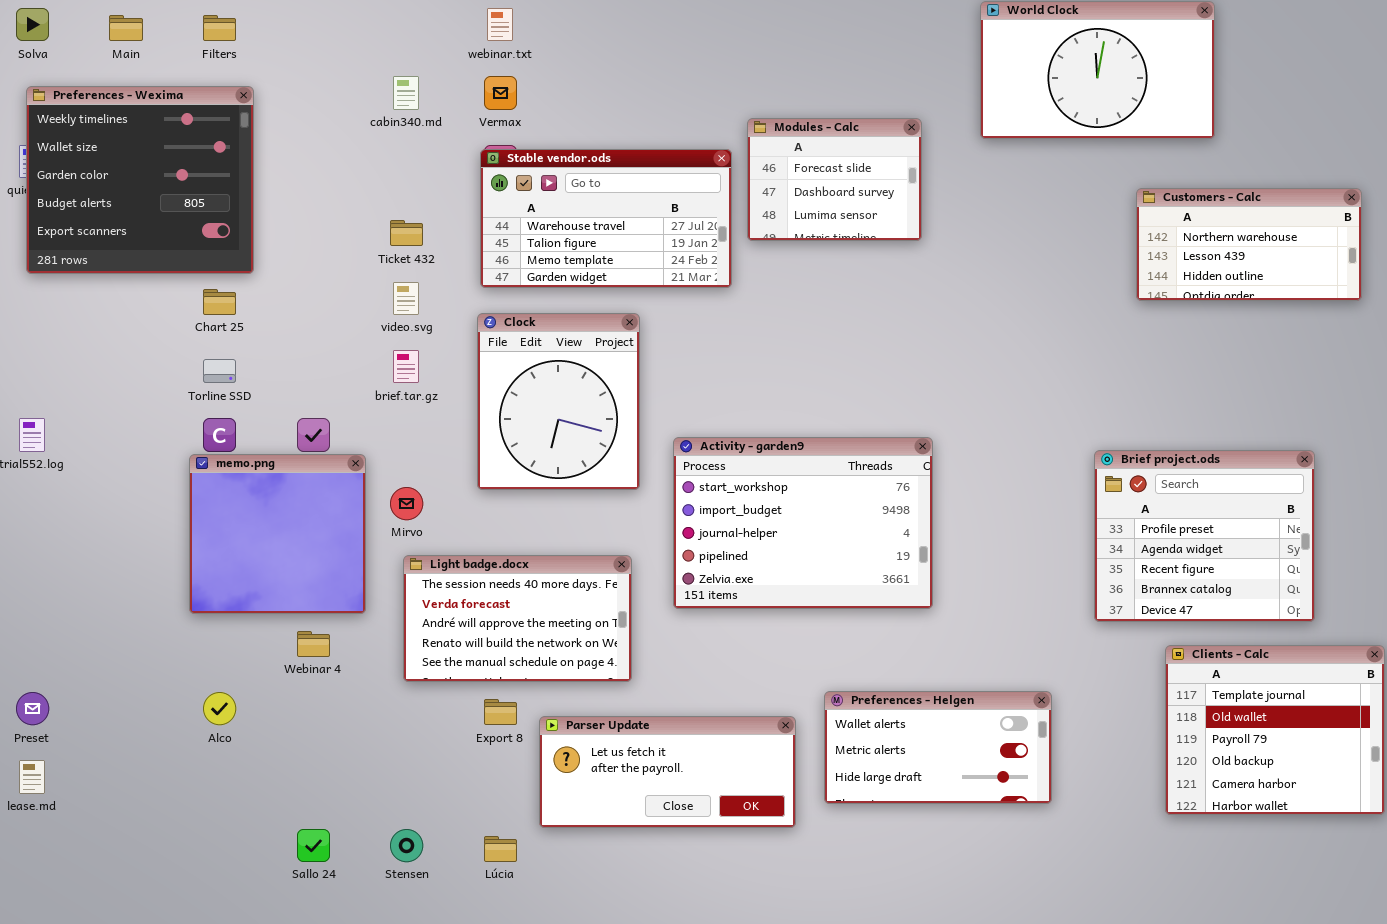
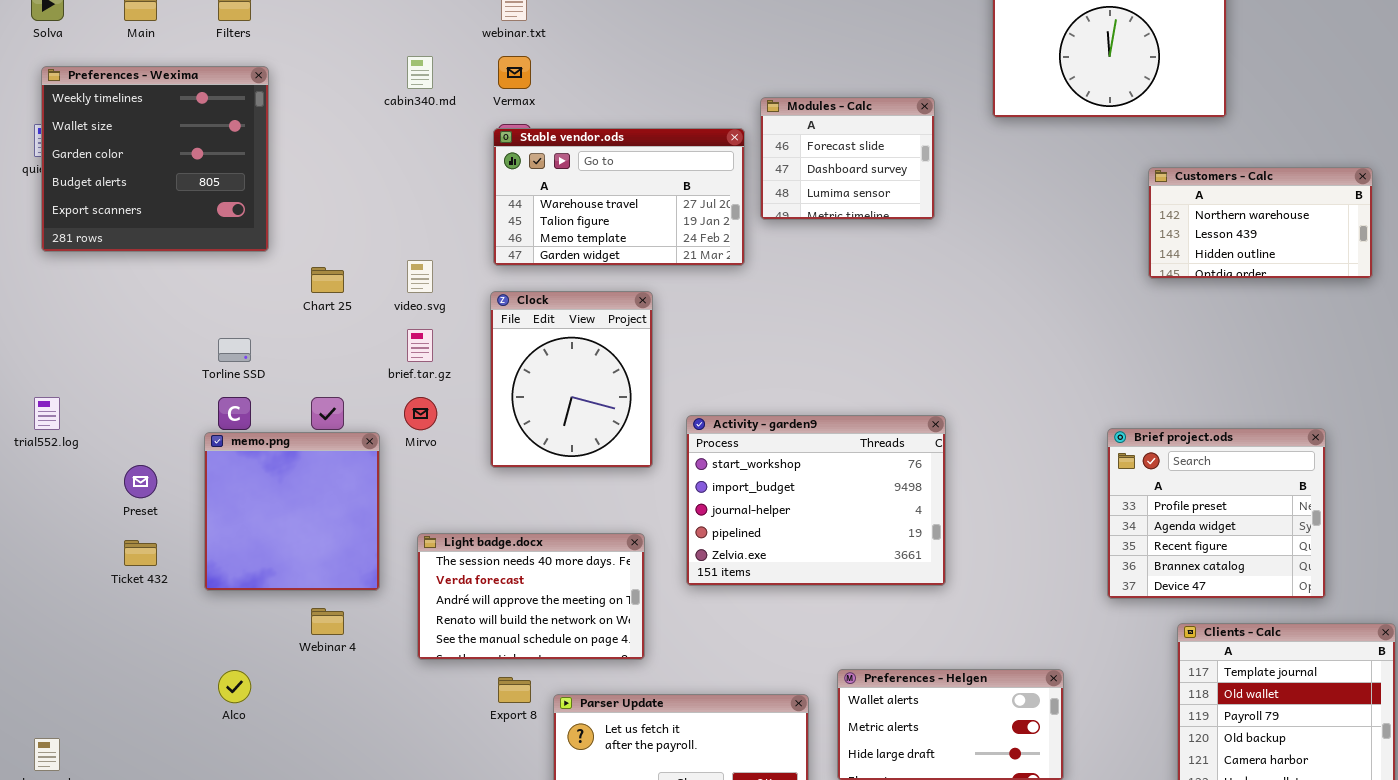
Ticket 432: [390,220,423,246] -> [124,540,157,566], moved
Chart 25: [203,289,236,315] -> [311,267,344,293], moved
Mirvo: [390,487,423,520] -> [404,397,437,430], moved
Preset: [16,692,49,725] -> [124,465,157,498], moved

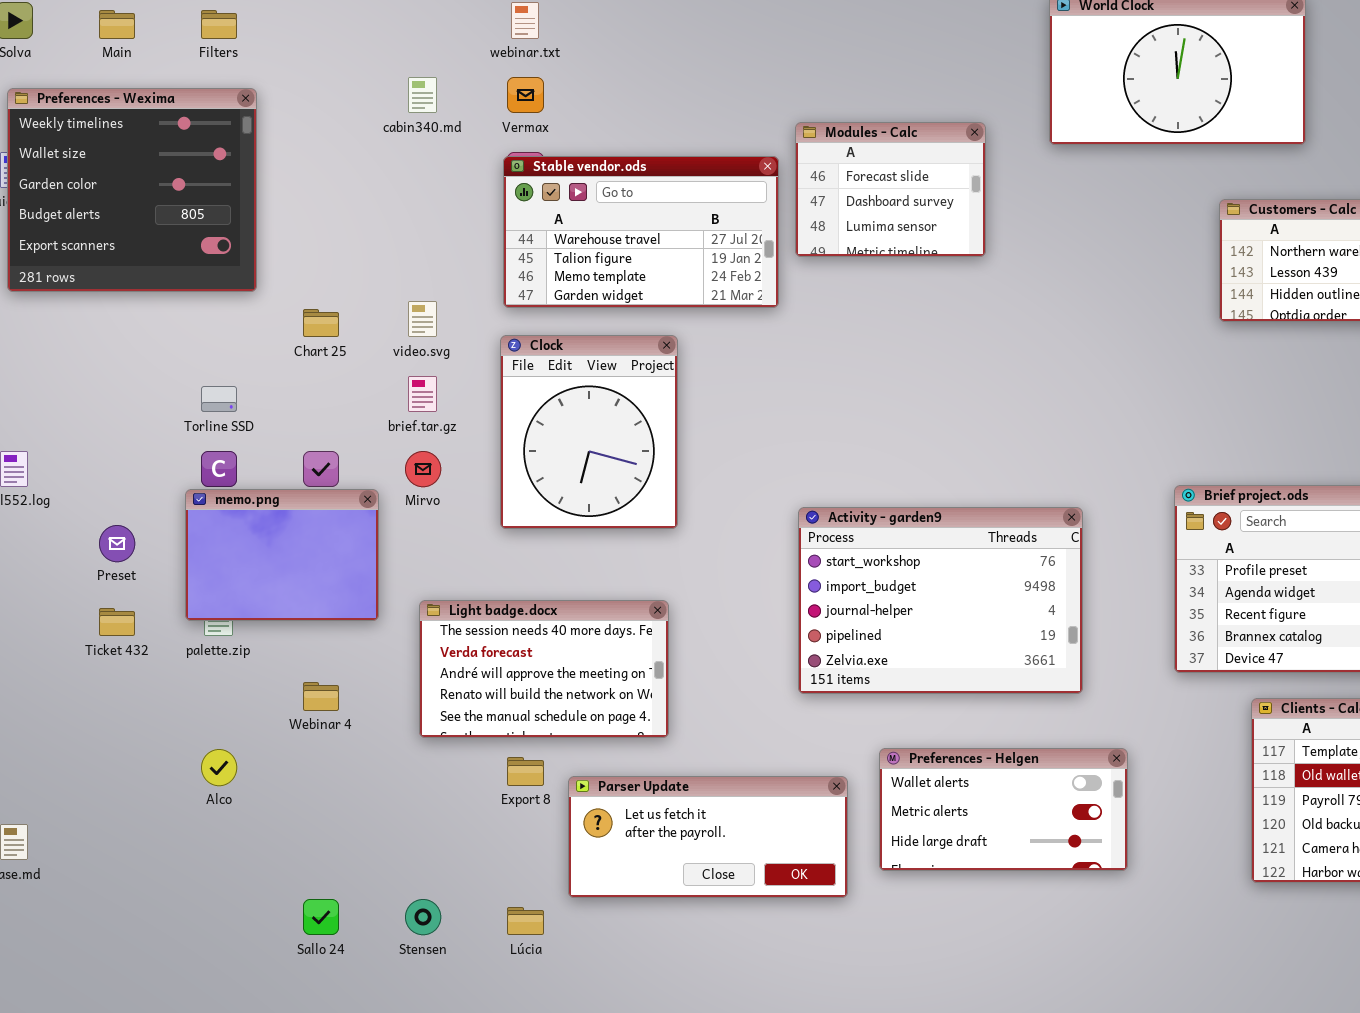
Activity - garden9: [686,415,946,586] -> [798,507,1083,694], moved
memo.png: [204,432,380,591] -> [185,489,379,621], resized

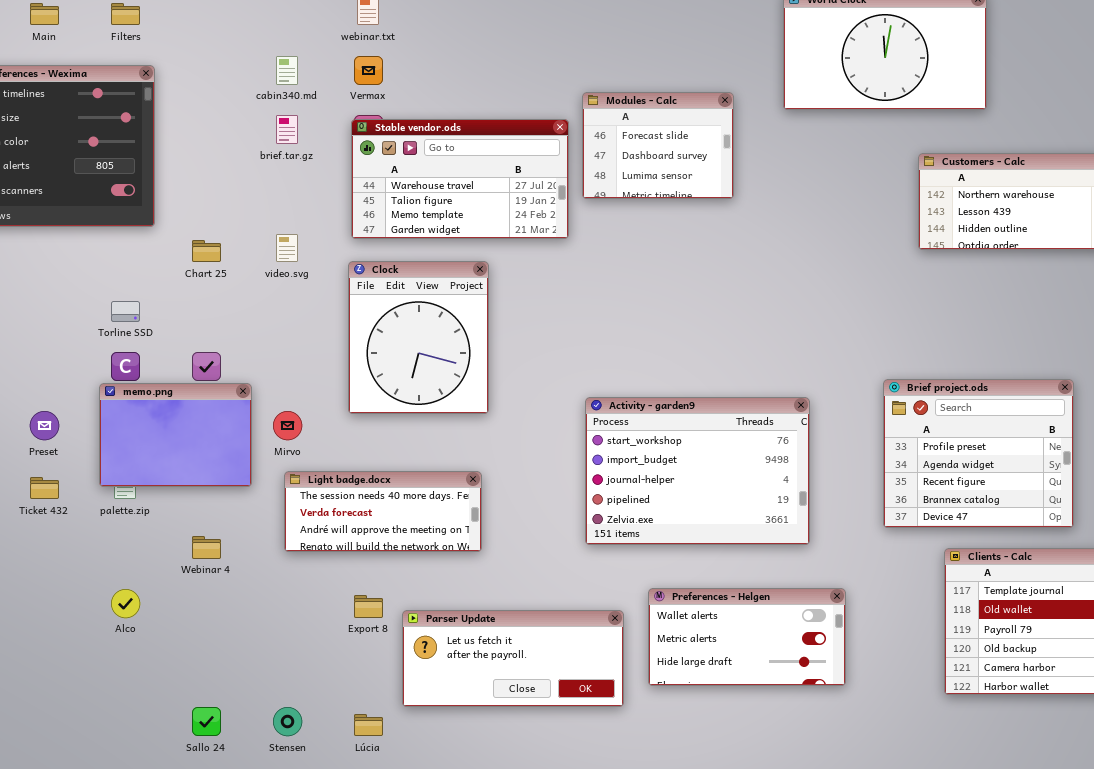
brief.tar.gz: [408,376,437,412] -> [276,115,298,144], moved
Mirvo: [405,451,441,487] -> [273,411,302,440], moved
Light badge.docx: [419,600,669,738] -> [284,471,482,552], resized

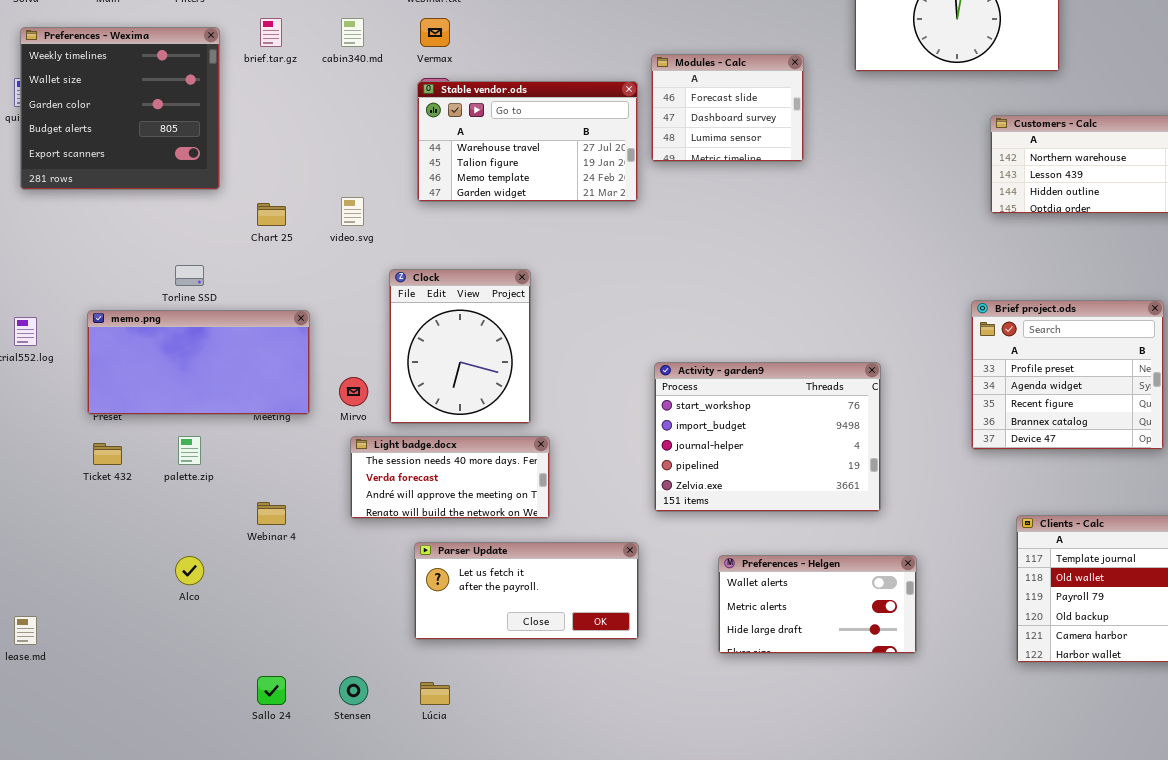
brief.tar.gz: [276,115,298,144] -> [260,18,282,47], moved
Clock: [348,261,489,414] -> [389,269,531,424], moved
Brief project.ods: [883,379,1074,528] -> [971,300,1164,450], moved
memo.png: [99,383,252,487] -> [87,310,310,415], moved, resized
Parser Update: [402,610,624,707] -> [414,542,639,640], moved

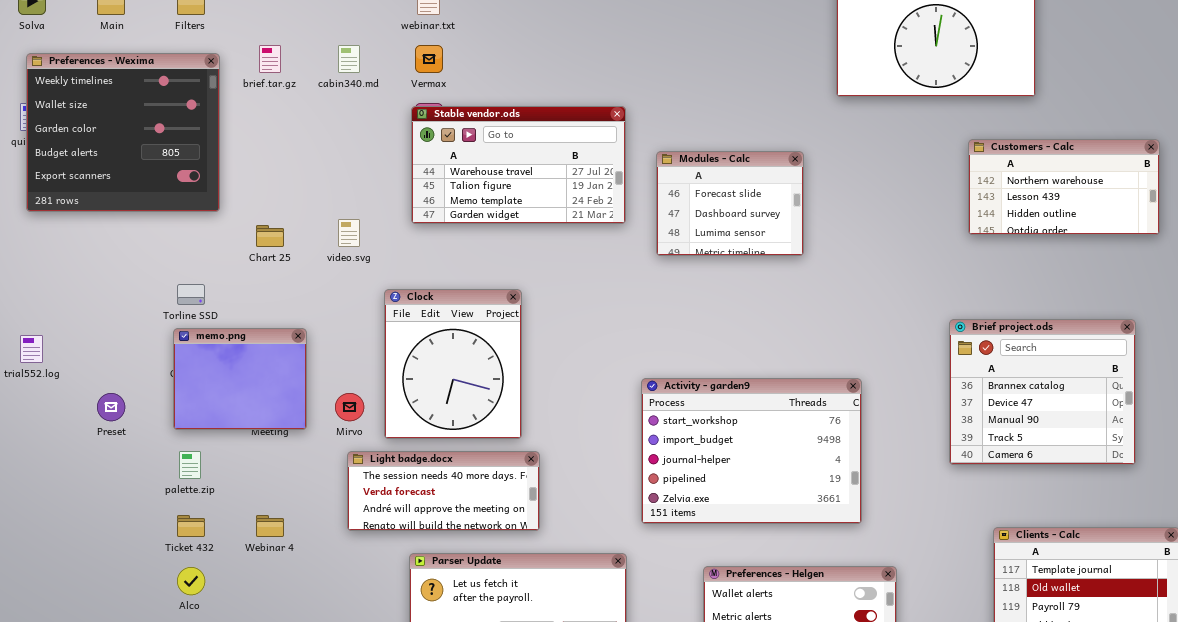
Modules - Calc: [651,54,804,162] -> [656,151,804,256], moved
Brief project.ods: [971,300,1164,450] -> [949,319,1136,465], scrolled down 3 rows
memo.png: [87,310,310,415] -> [173,328,307,430], resized
Ticket 432: [93,443,122,465] -> [177,515,205,537], moved

